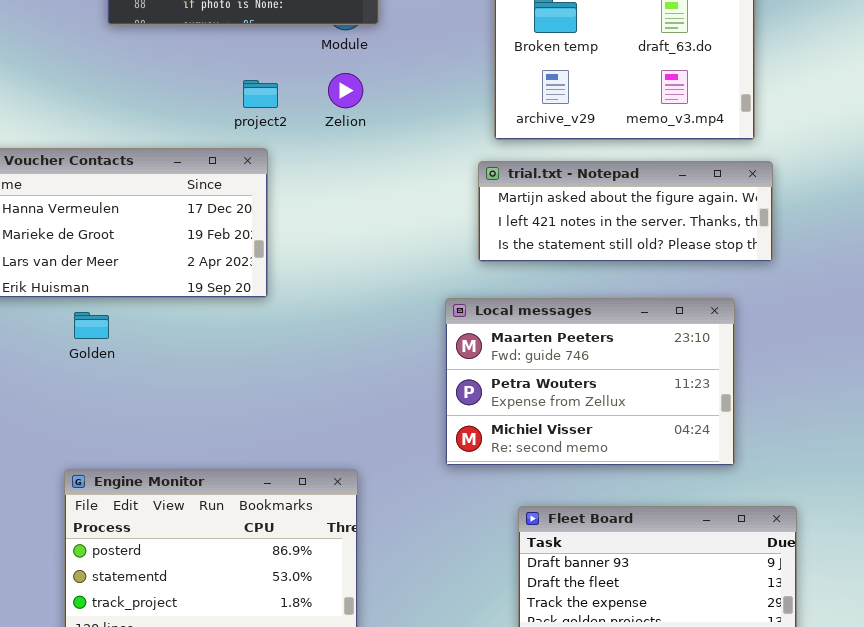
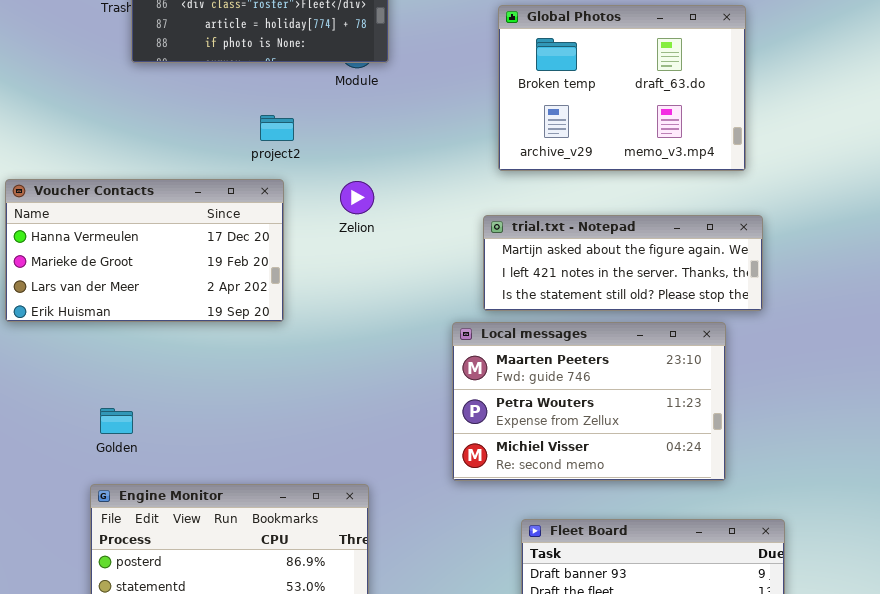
Zelion: [328,73,363,108] -> [340,181,374,214], moved
trial.txt - Notepad: [478,161,773,262] -> [483,215,763,311], moved
Golden: [74,312,109,339] -> [100,408,133,434], moved

